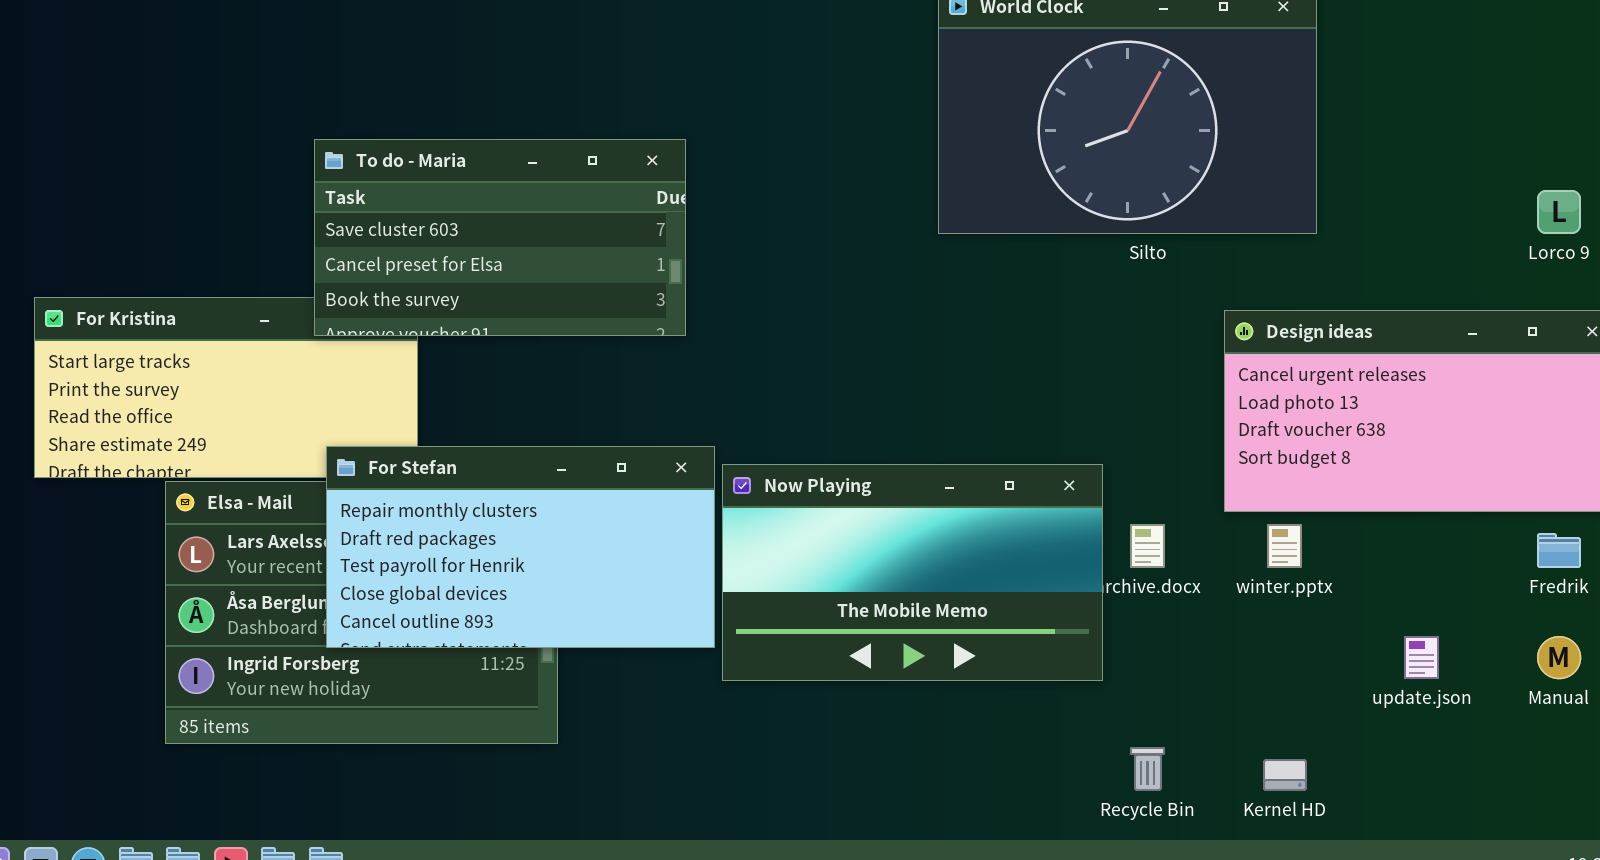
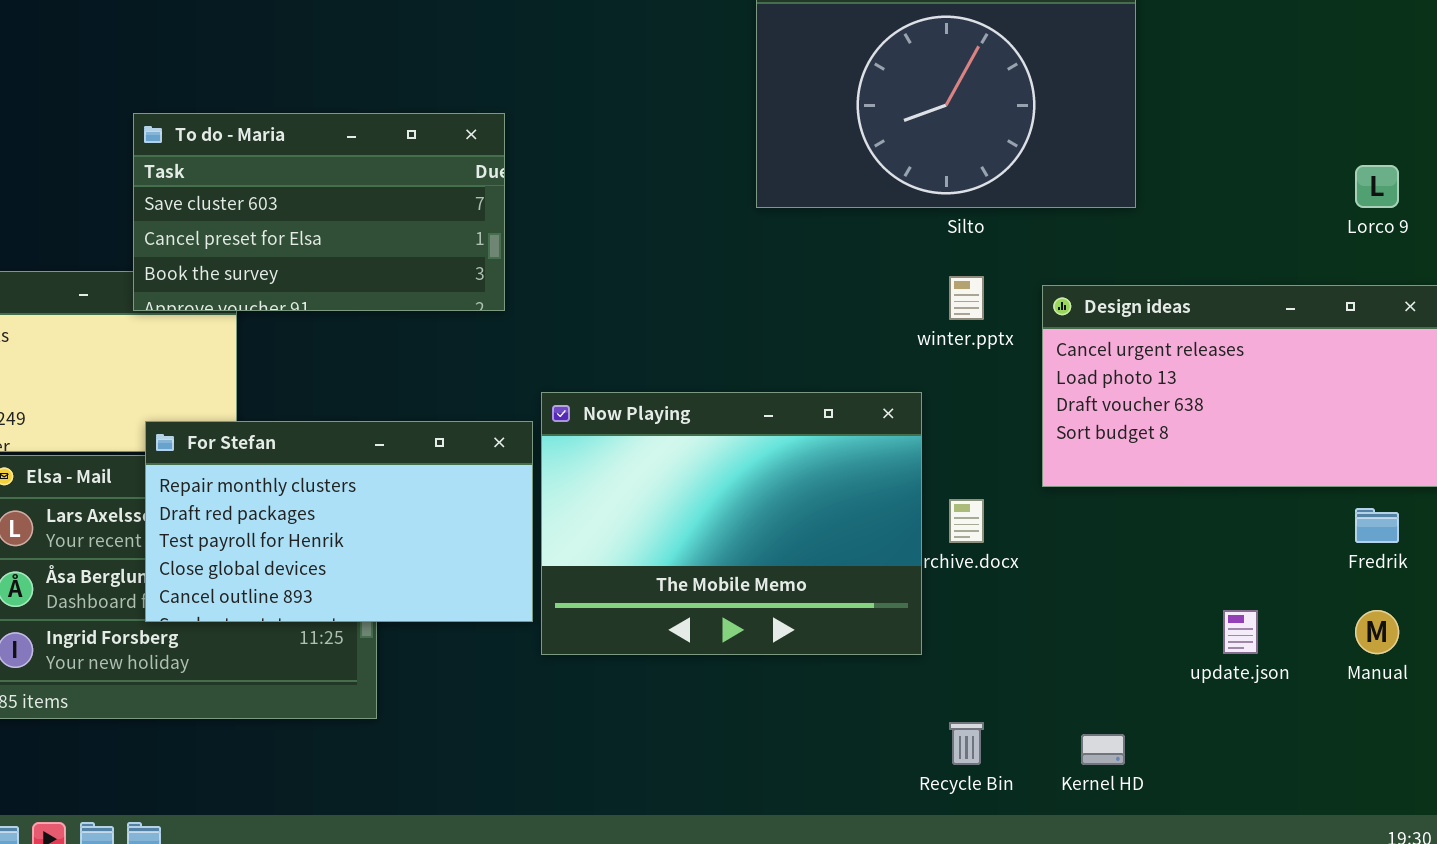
Now Playing: [722,464,1103,681] -> [541,392,922,655], resized
winter.pptx: [1267,524,1302,568] -> [949,276,984,320], moved

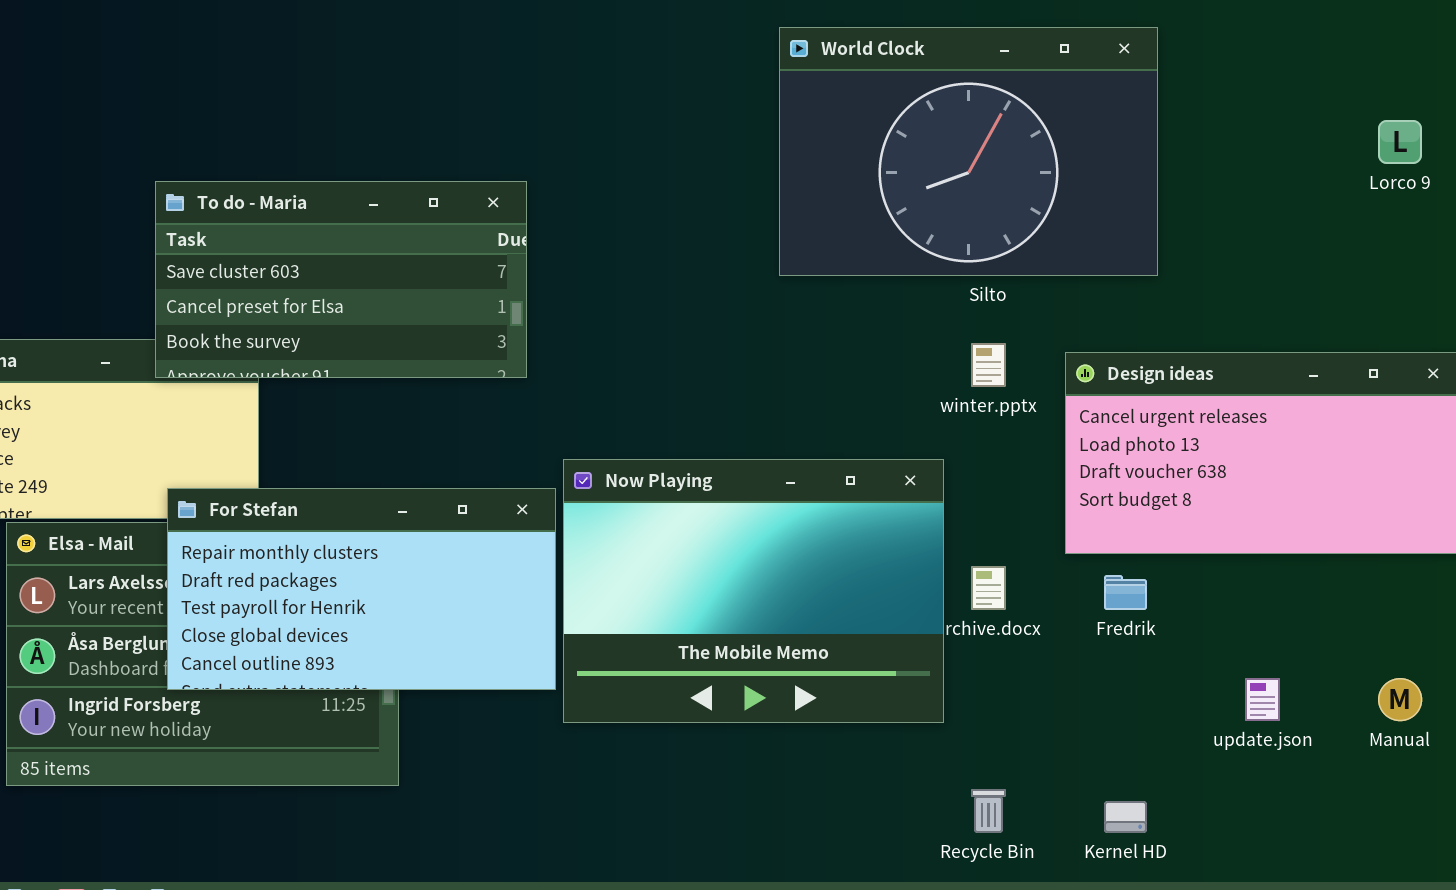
Lorco 9: [1355,165,1399,208] -> [1378,120,1422,164], moved
Fredrik: [1355,508,1399,543] -> [1104,575,1147,610], moved

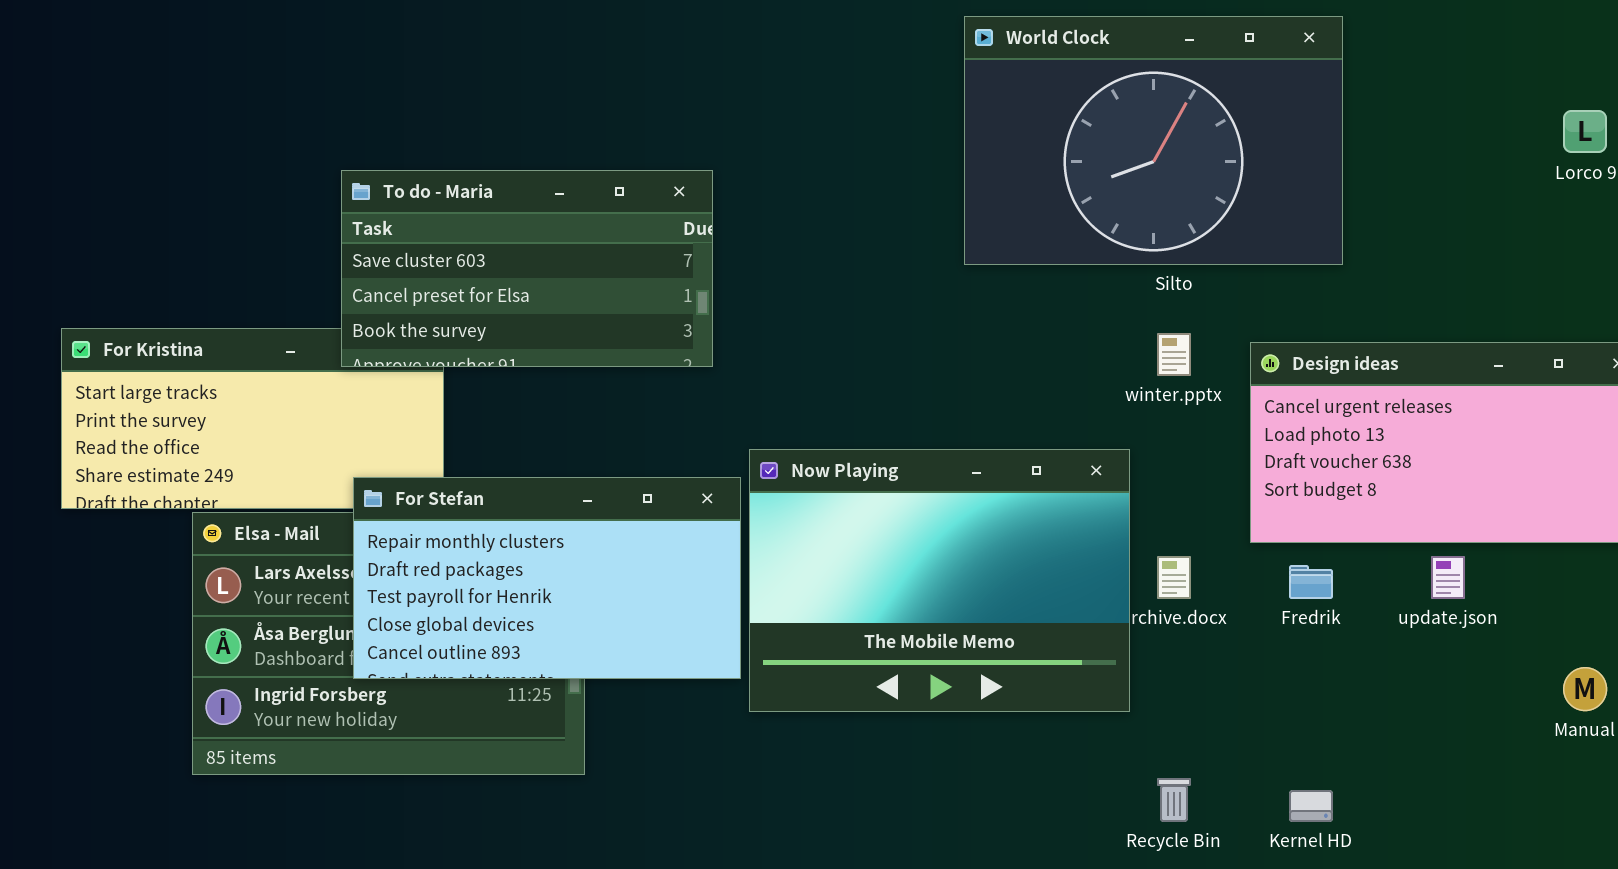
update.json: [1245,678,1280,721] -> [1431,556,1465,599], moved

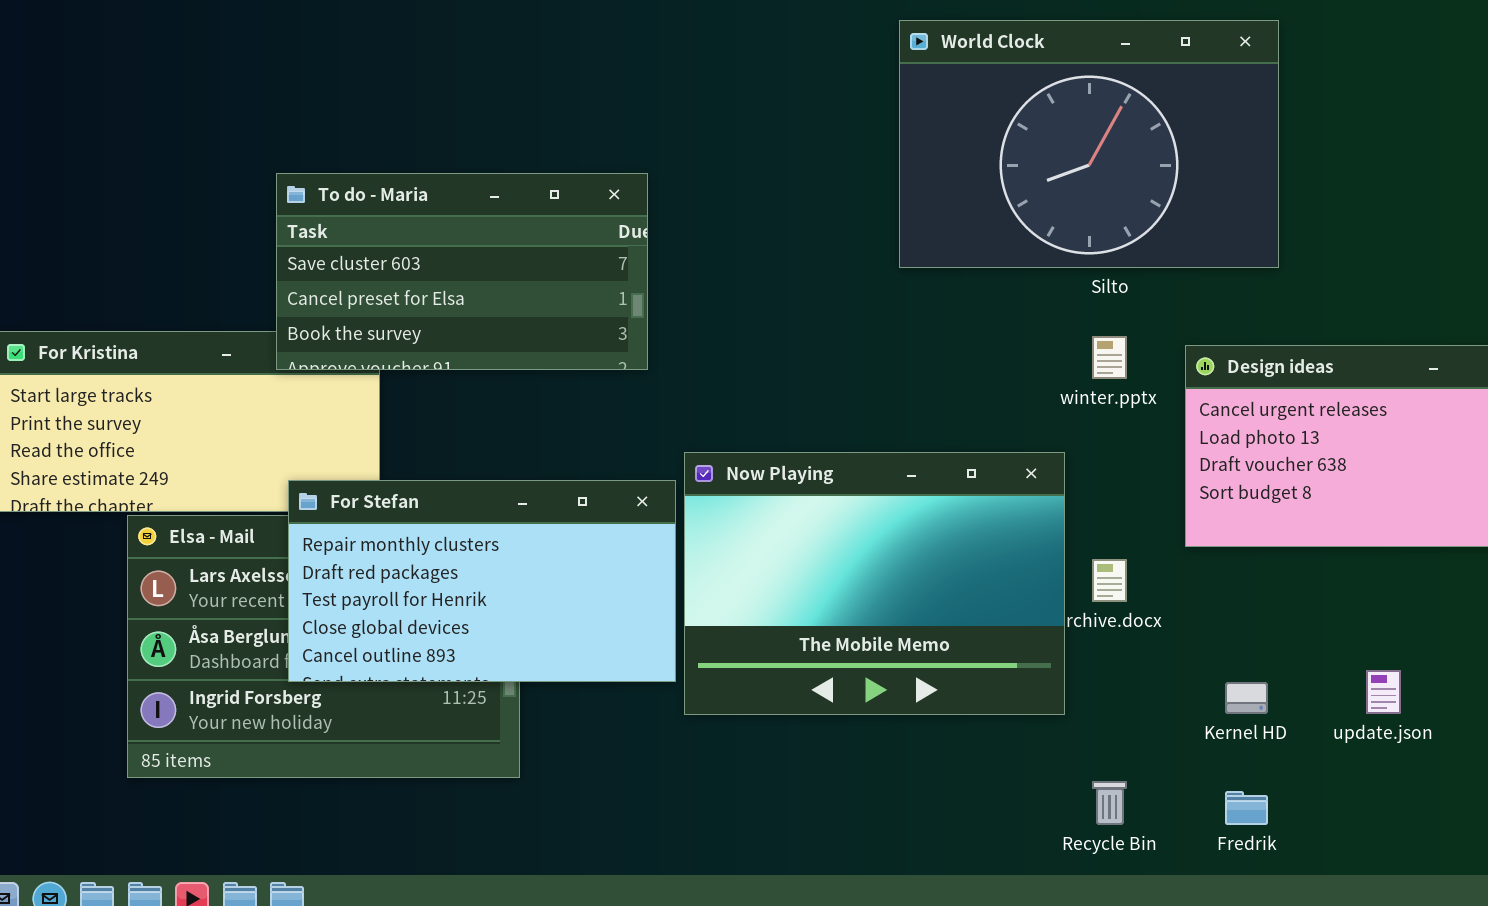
update.json: [1431,556,1465,599] -> [1366,670,1401,714], moved
Fredrik: [1289,565,1333,599] -> [1225,791,1268,825], moved
Kernel HD: [1289,790,1333,822] -> [1225,682,1268,714], moved

